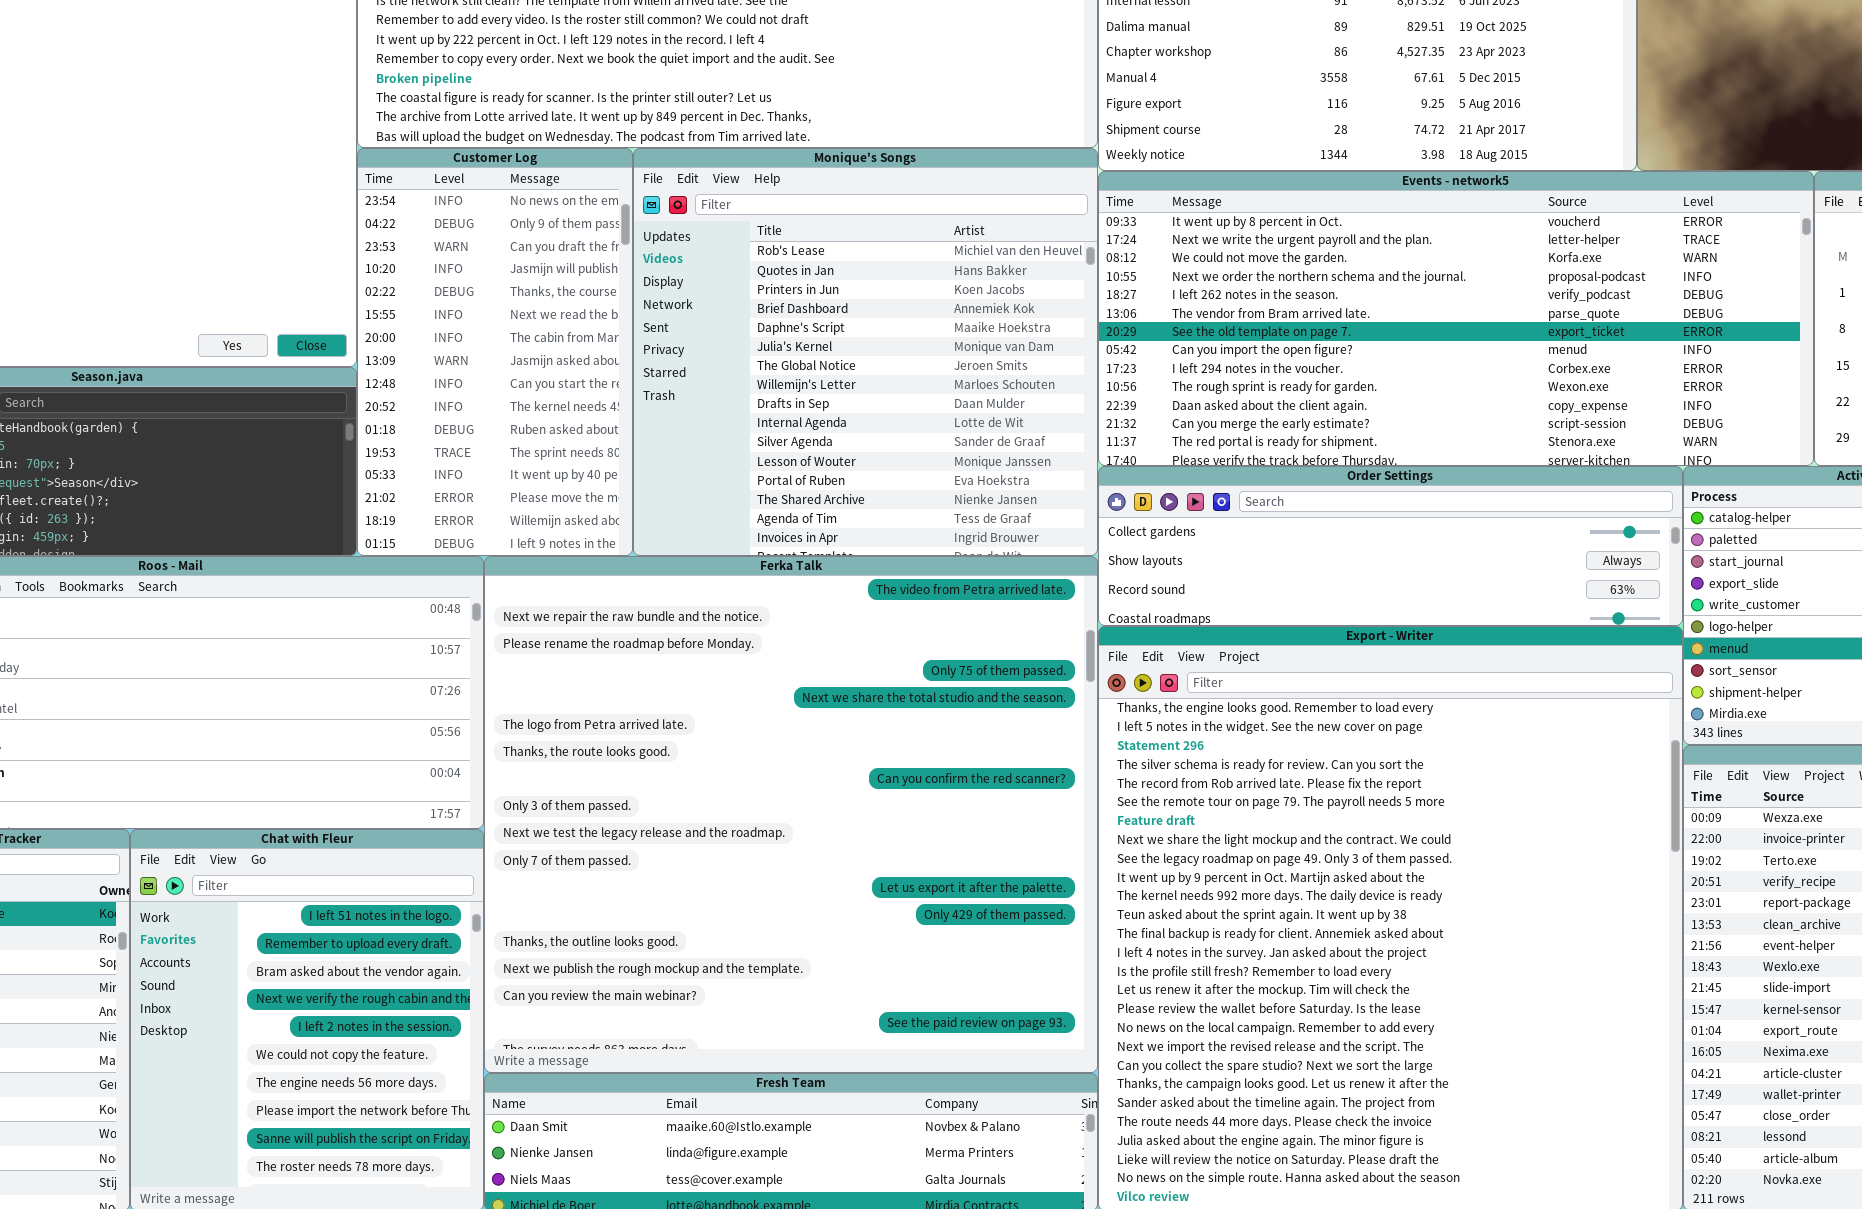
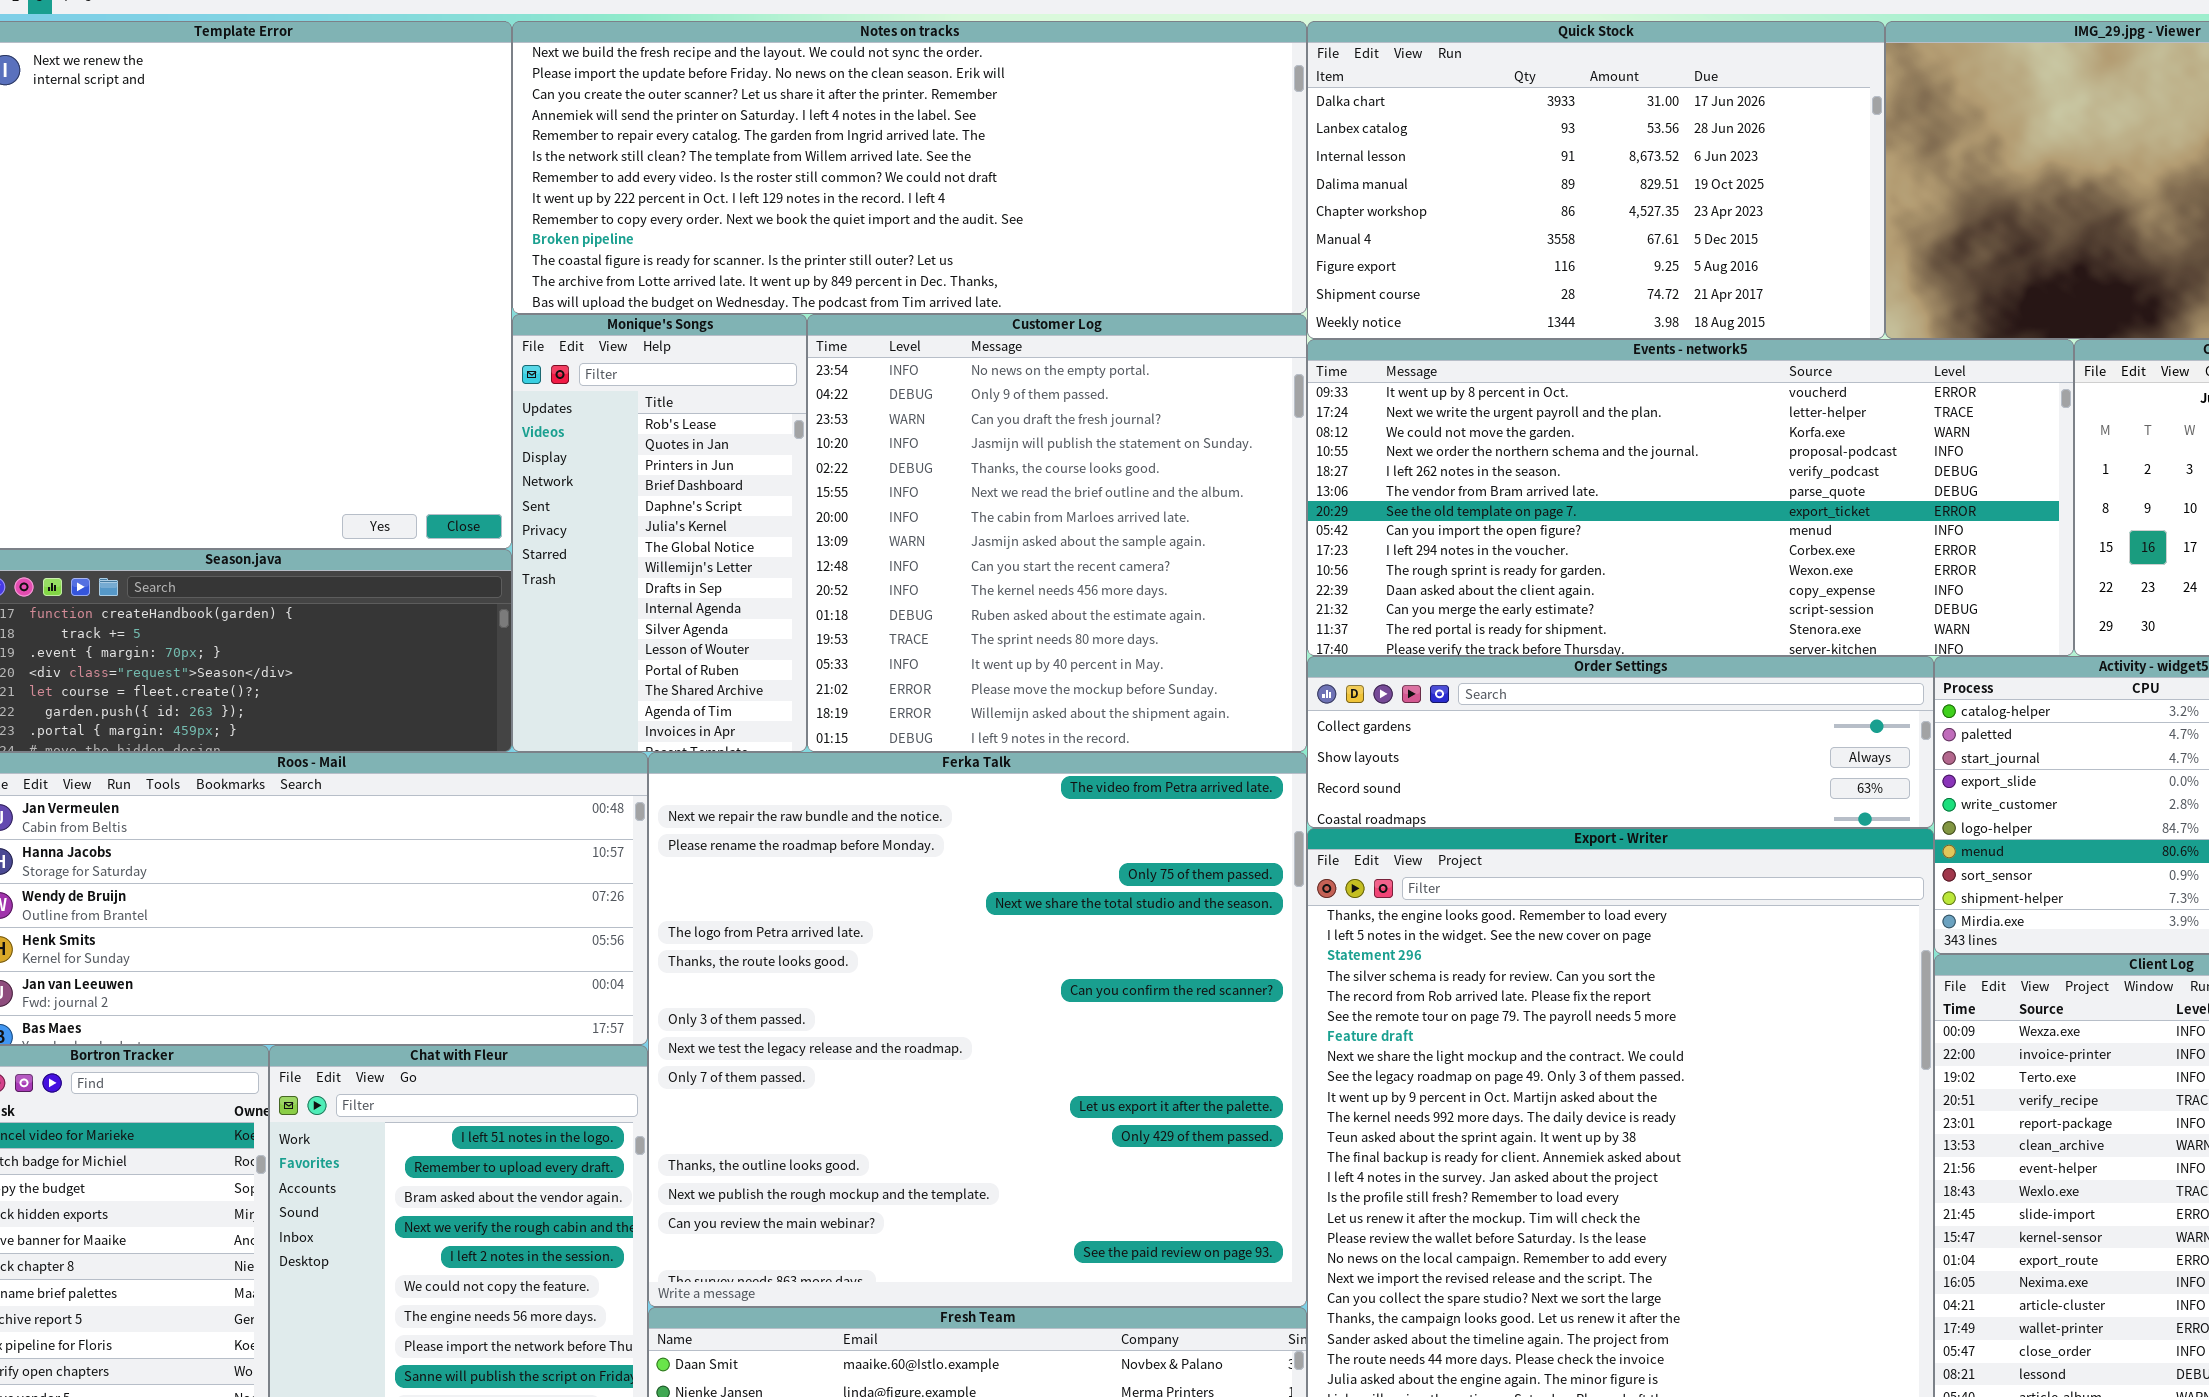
Customer Log: [357,148,633,556] -> [807,314,1307,752], moved, resized
Monique's Songs: [633,148,1098,556] -> [512,314,807,752], moved, resized

